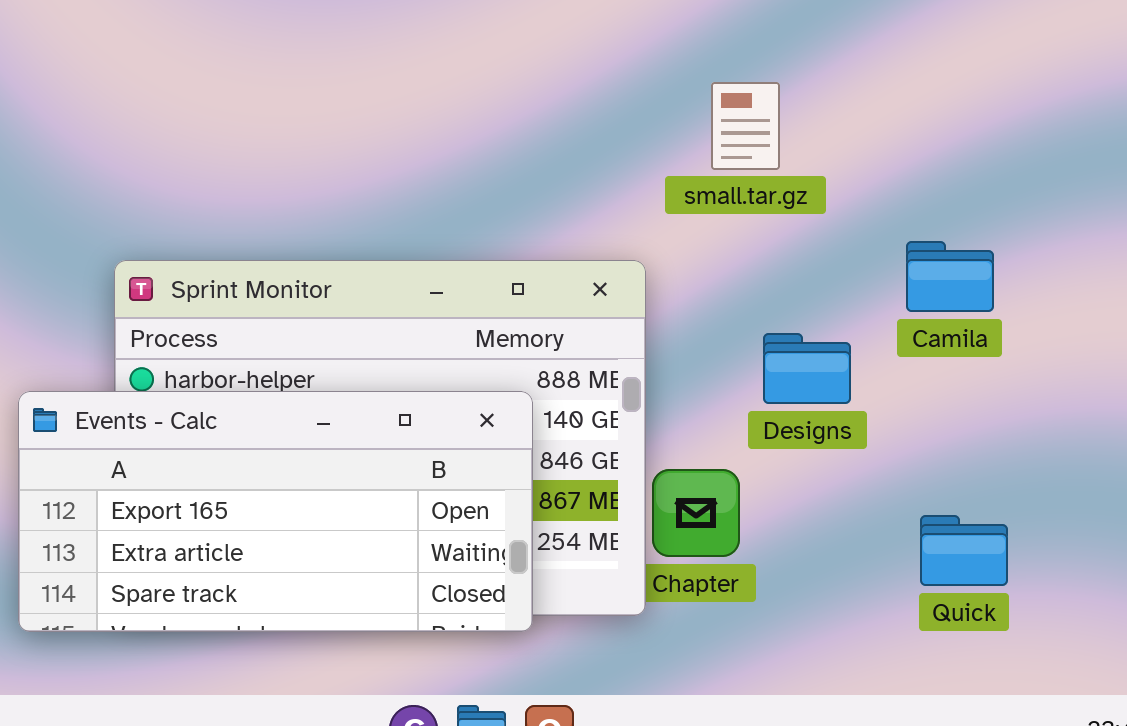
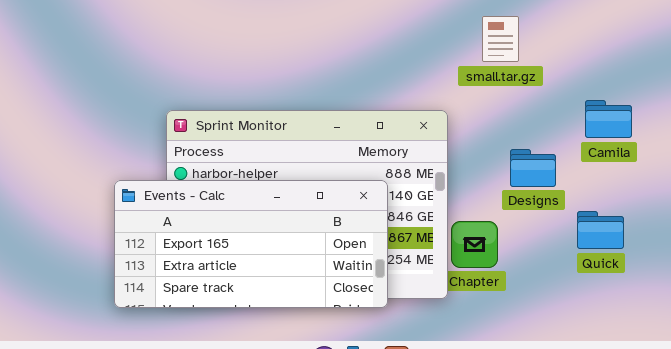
Quick: [920,515,1008,586] -> [577,211,624,249], moved

